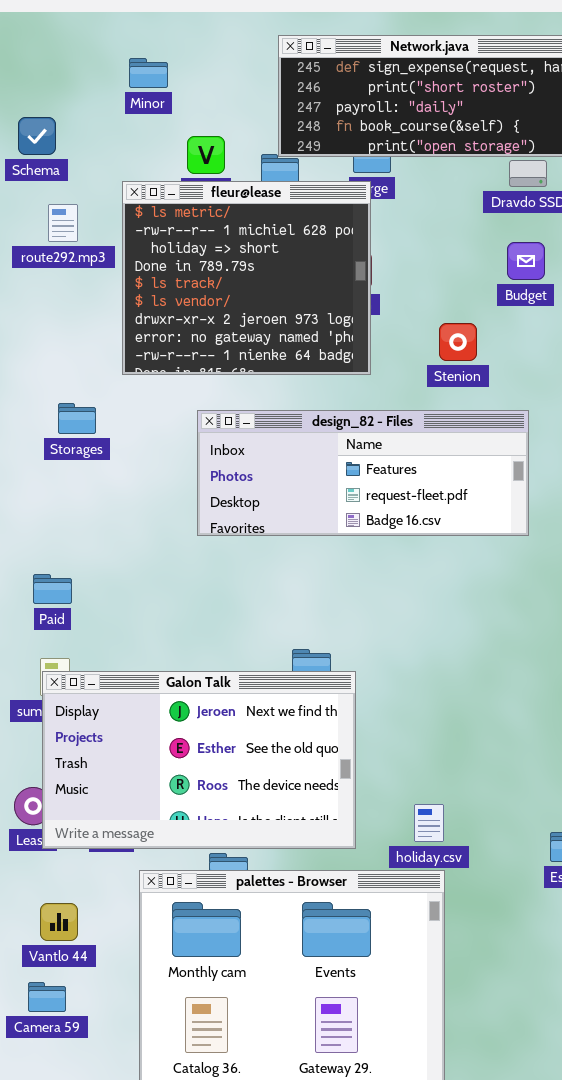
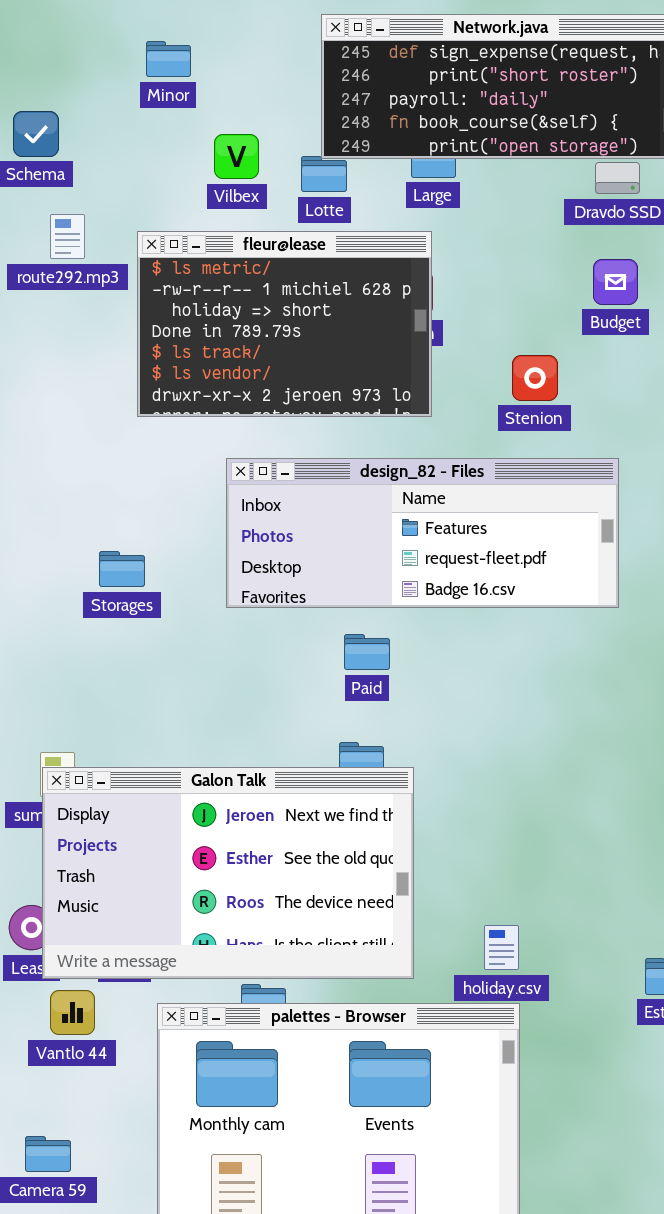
fleur@lease: [122,181,371,375] -> [137,231,432,417], resized
Storages: [58,403,96,434] -> [99,551,145,587], moved
Paid: [33,574,72,604] -> [344,634,390,670], moved
Vantlo 44: [40,903,78,941] -> [50,990,95,1035], moved

